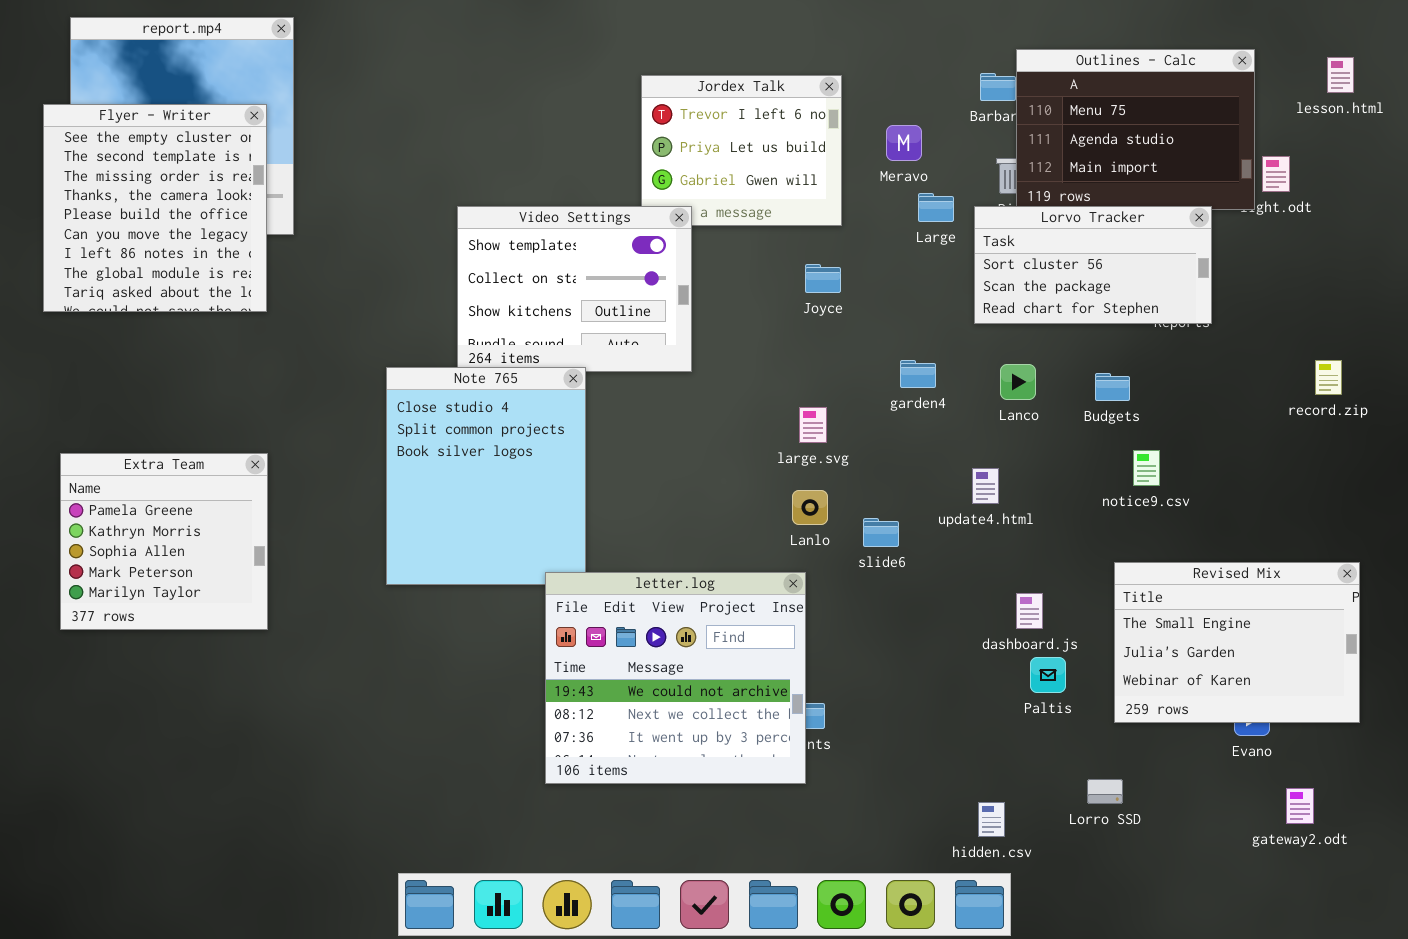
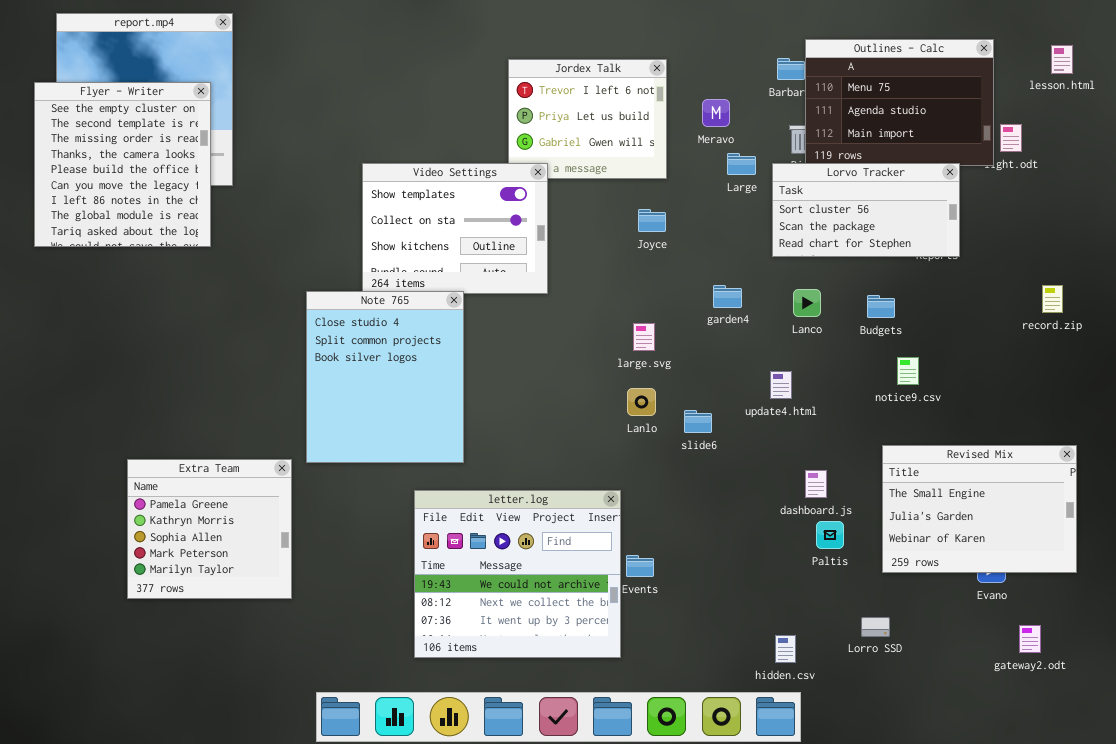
Extra Team: [60,453,268,630] -> [127,459,292,599], moved
letter.log: [545,572,806,784] -> [414,490,621,658], moved

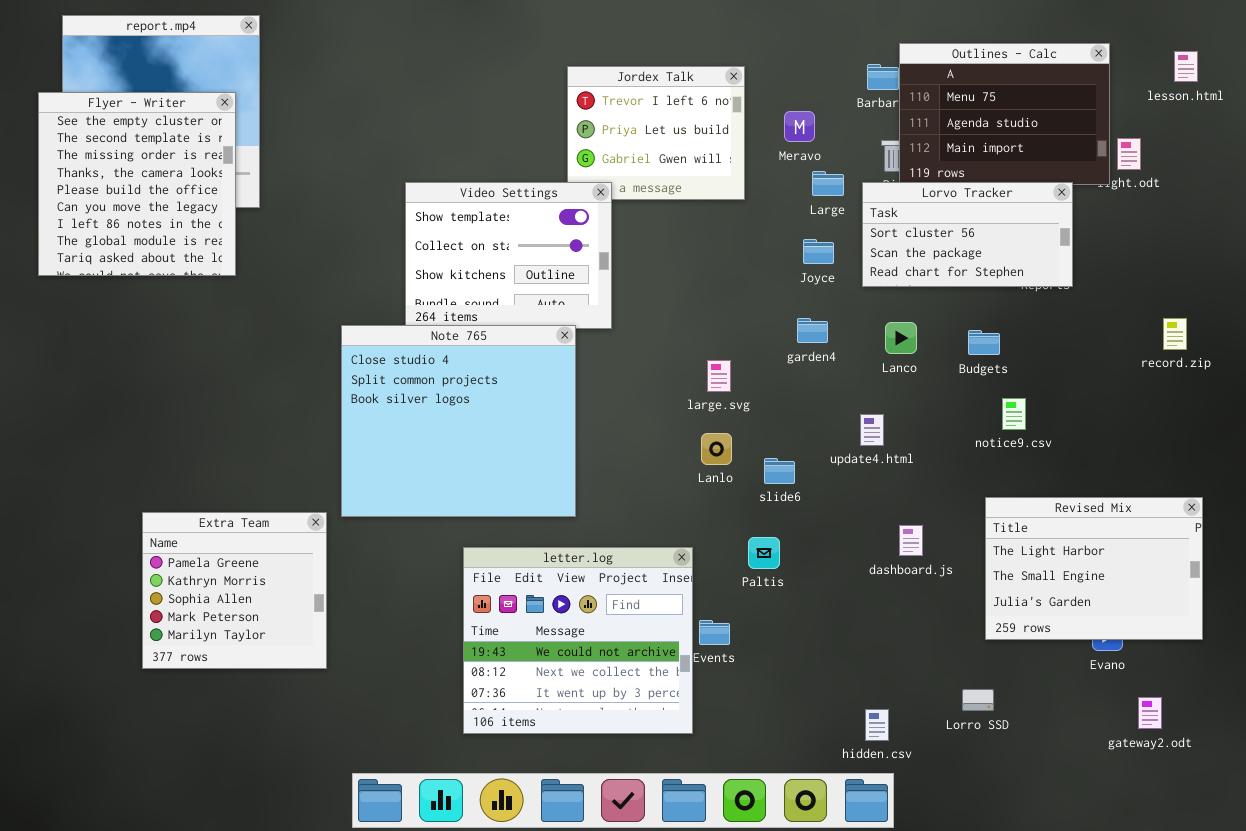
Joyce: [638,209,666,232] -> [803,239,834,264], moved
Note 765: [306,291,464,463] -> [341,325,576,517], resized
Revised Mix: [882,445,1077,573] -> [985,497,1203,640], scrolled up 1 row
Paltis: [816,521,844,549] -> [748,537,780,569], moved

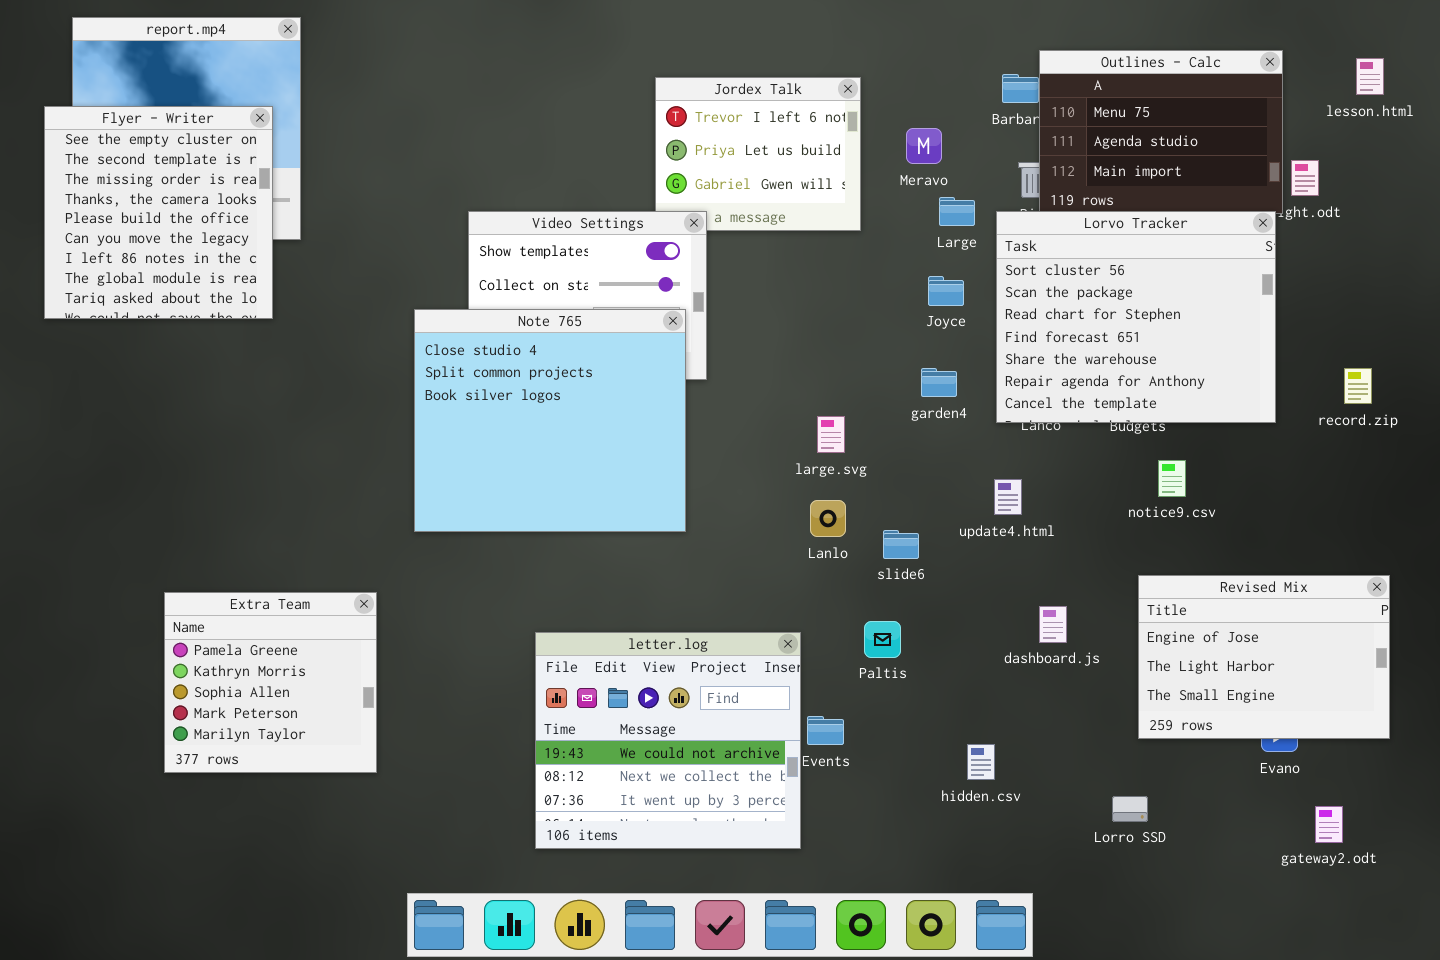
Lorvo Tracker: [862,182,1073,287] -> [996,211,1276,423], resized
Note 765: [341,325,576,517] -> [414,309,686,532], moved
Revised Mix: [985,497,1203,640] -> [1138,575,1390,739], scrolled up 1 row
hidden.csv: [865,709,889,741] -> [967,744,995,780], moved

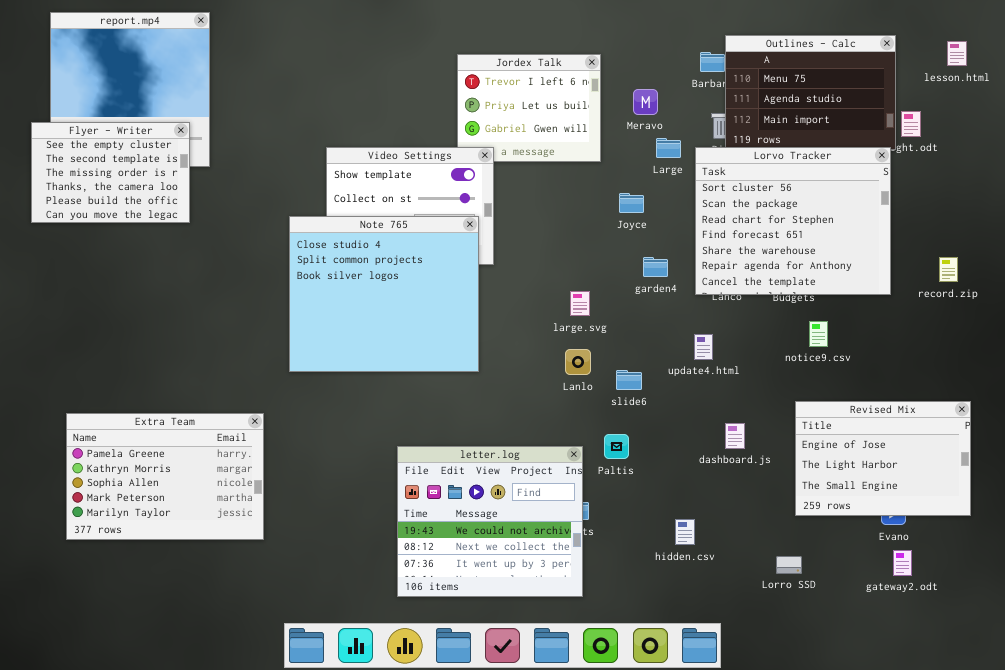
Flyer - Writer: [44,106,273,319] -> [31,122,190,223], resized
Joyce: [928,276,964,306] -> [619,193,644,213], moved
Extra Team: [164,592,377,773] -> [66,413,264,540], resized
letter.log: [535,632,801,849] -> [397,446,583,597], moved
gateway2.odt: [1315,806,1343,843] -> [893,550,912,576], moved

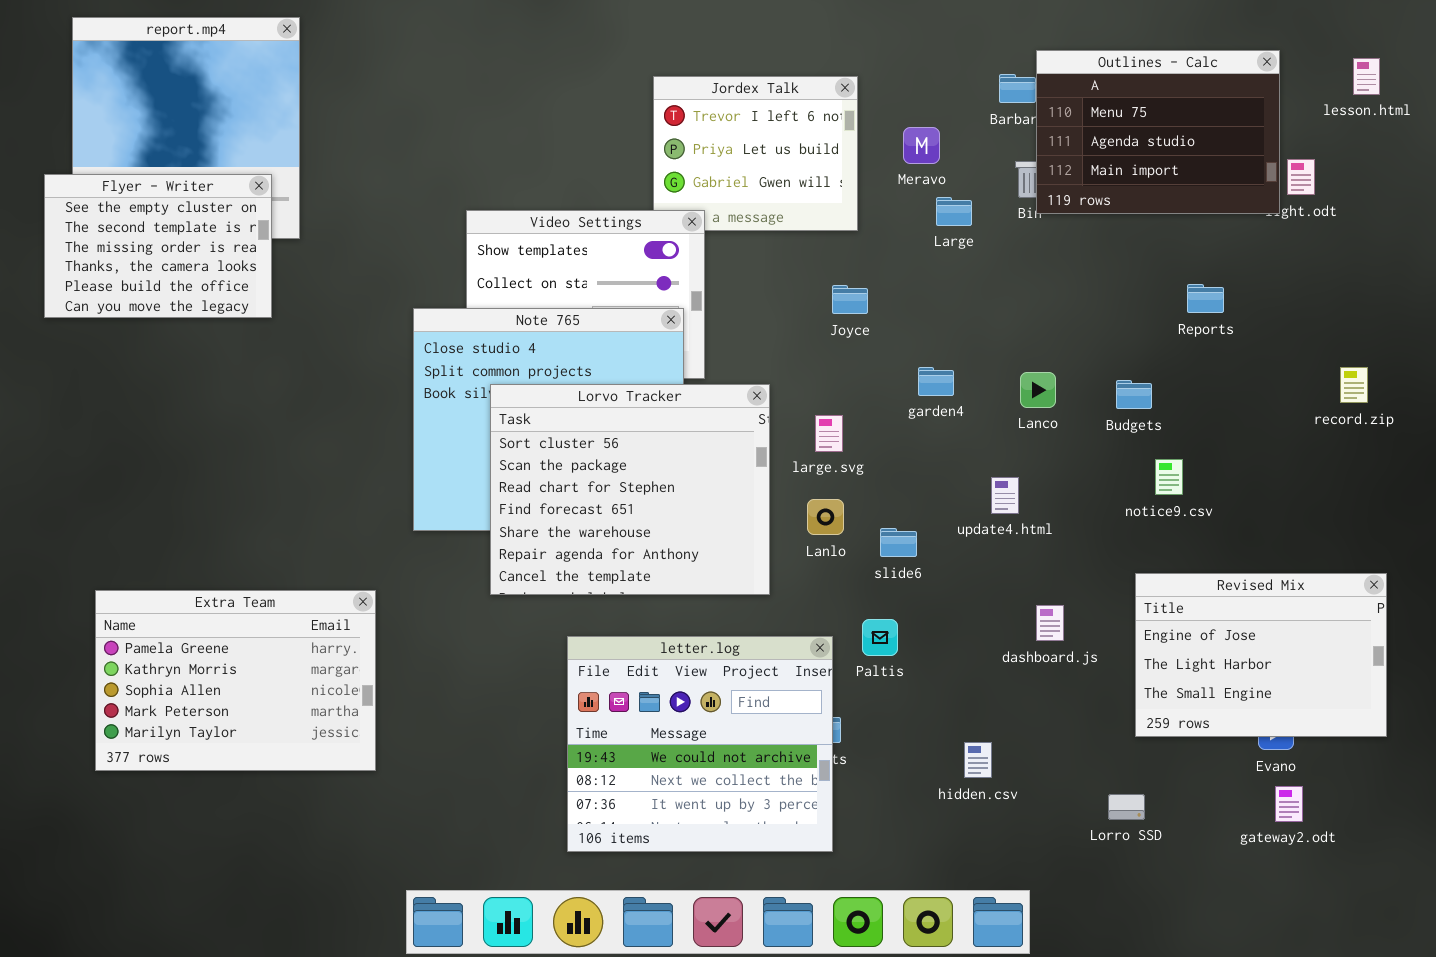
Lorvo Tracker: [695,147,891,295] -> [490,384,770,595], moved
Joyce: [619,193,644,213] -> [832,285,868,314], moved

